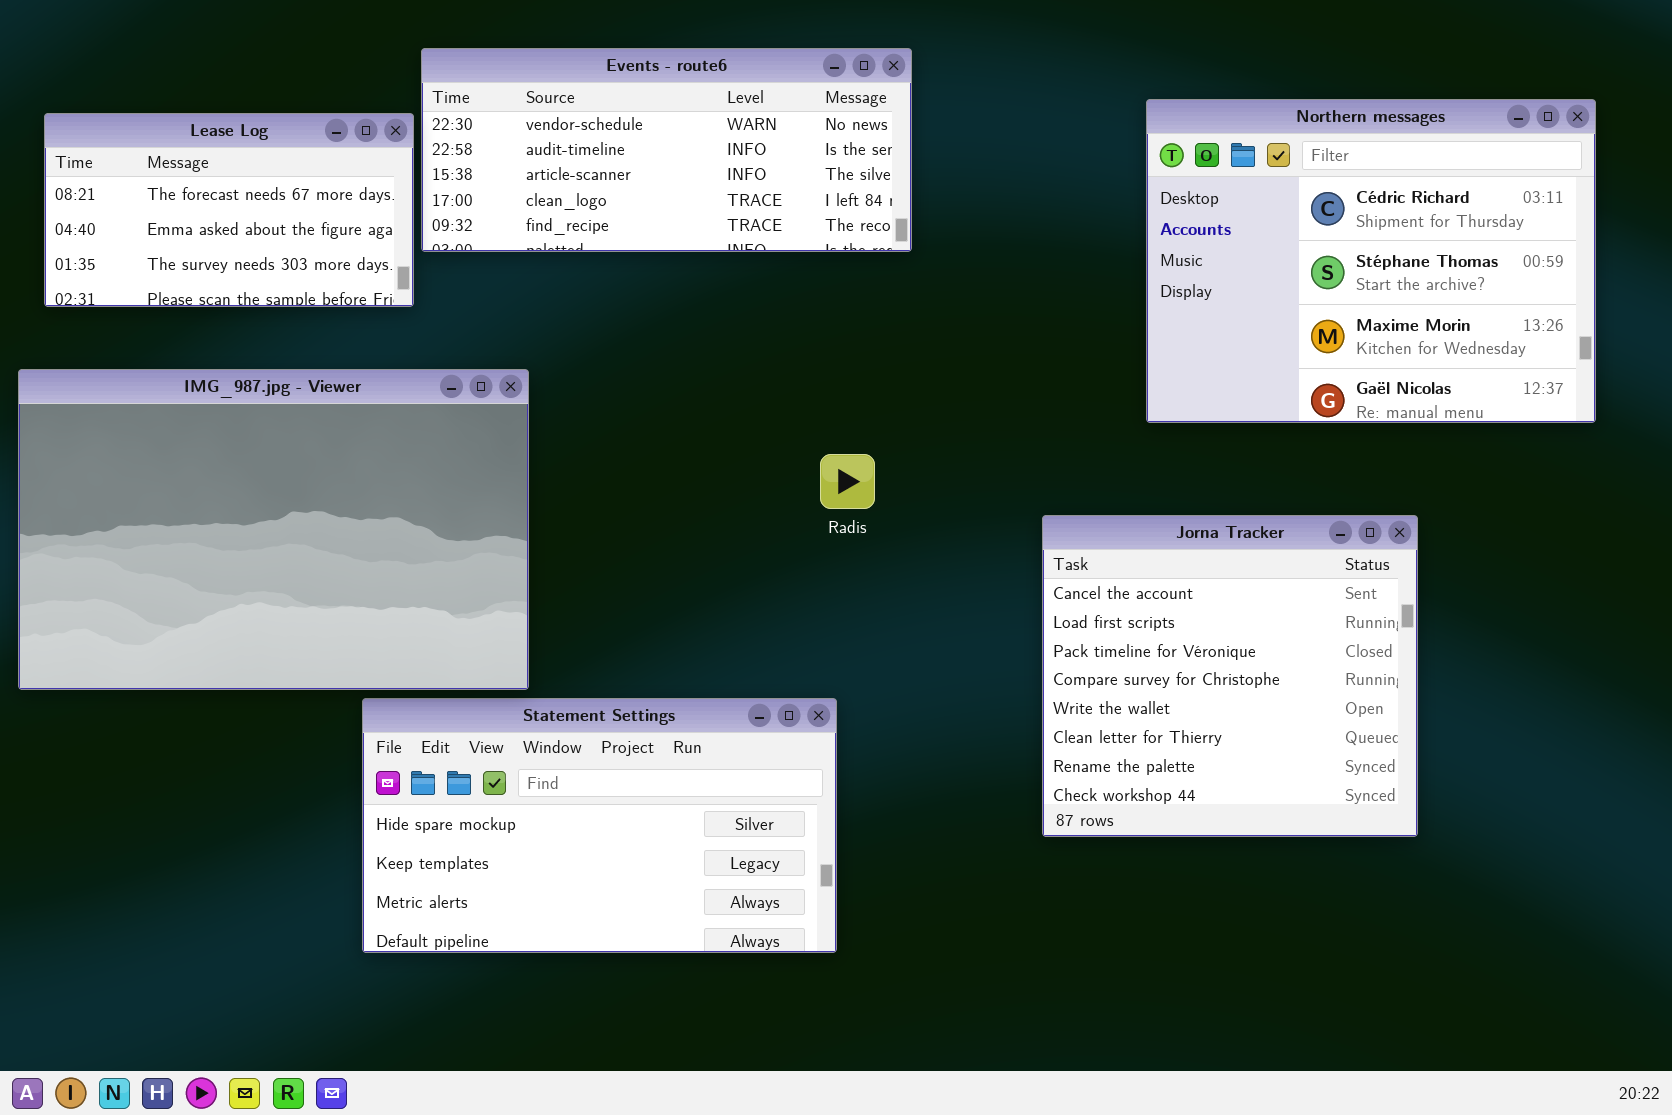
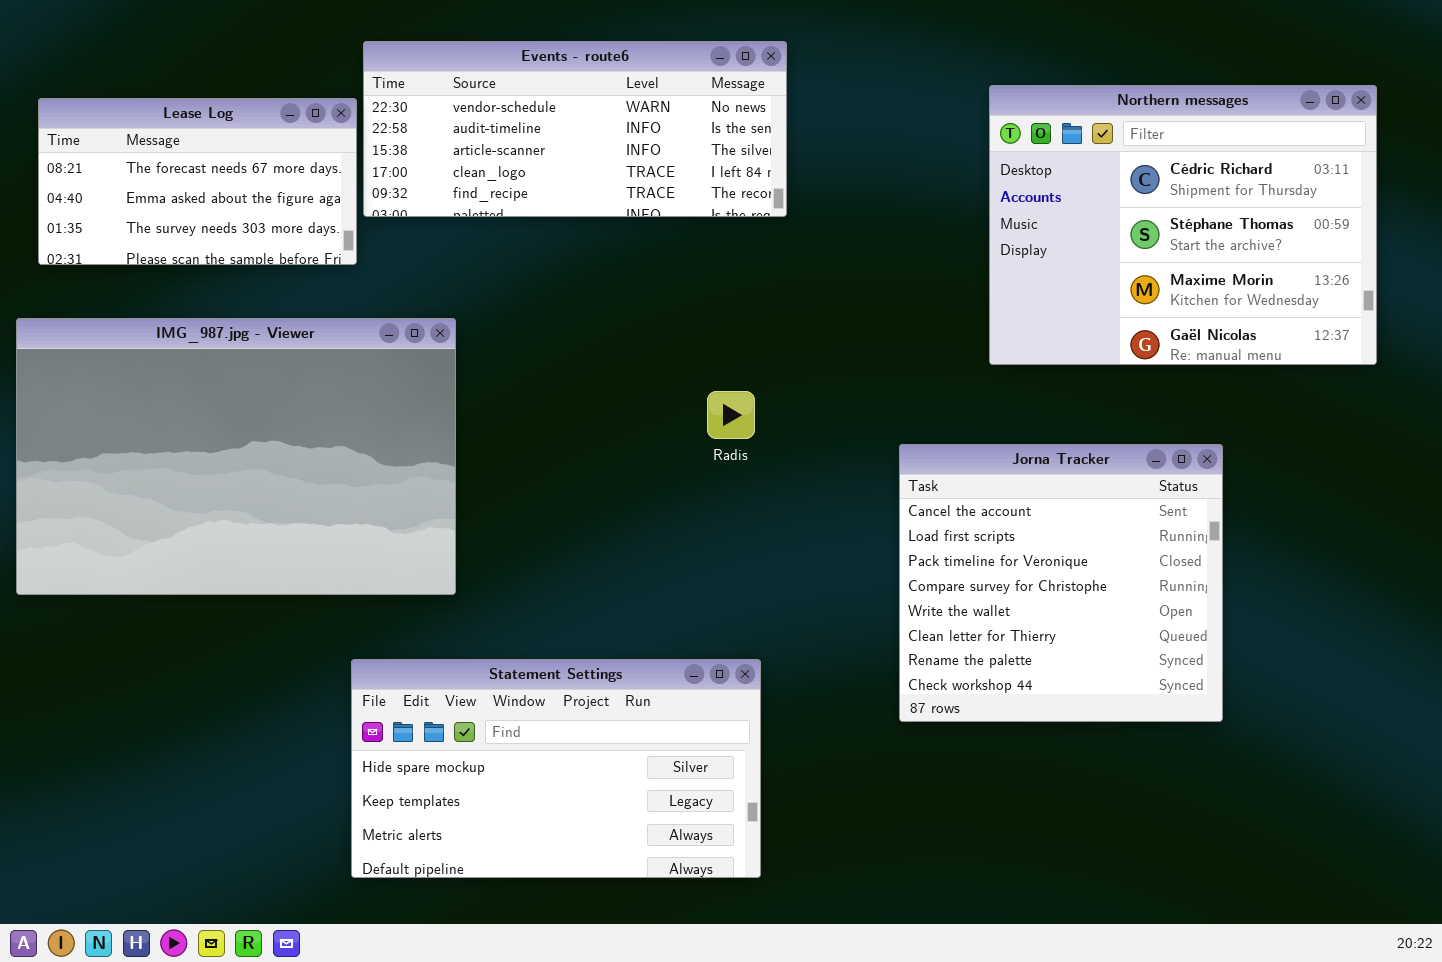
Statement Settings: [362,698,837,953] -> [351,659,761,878], moved

